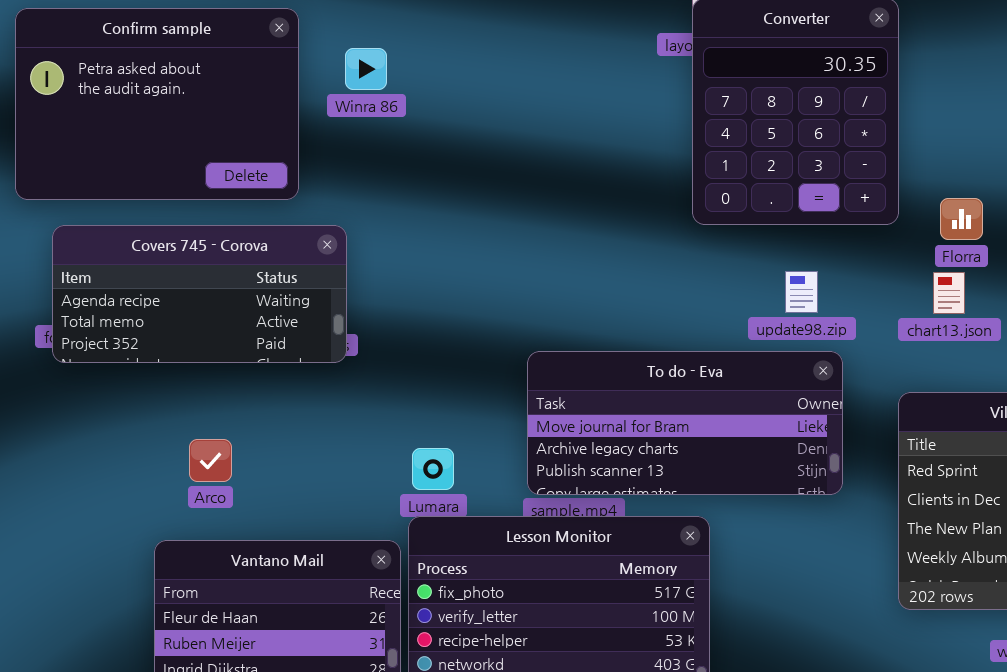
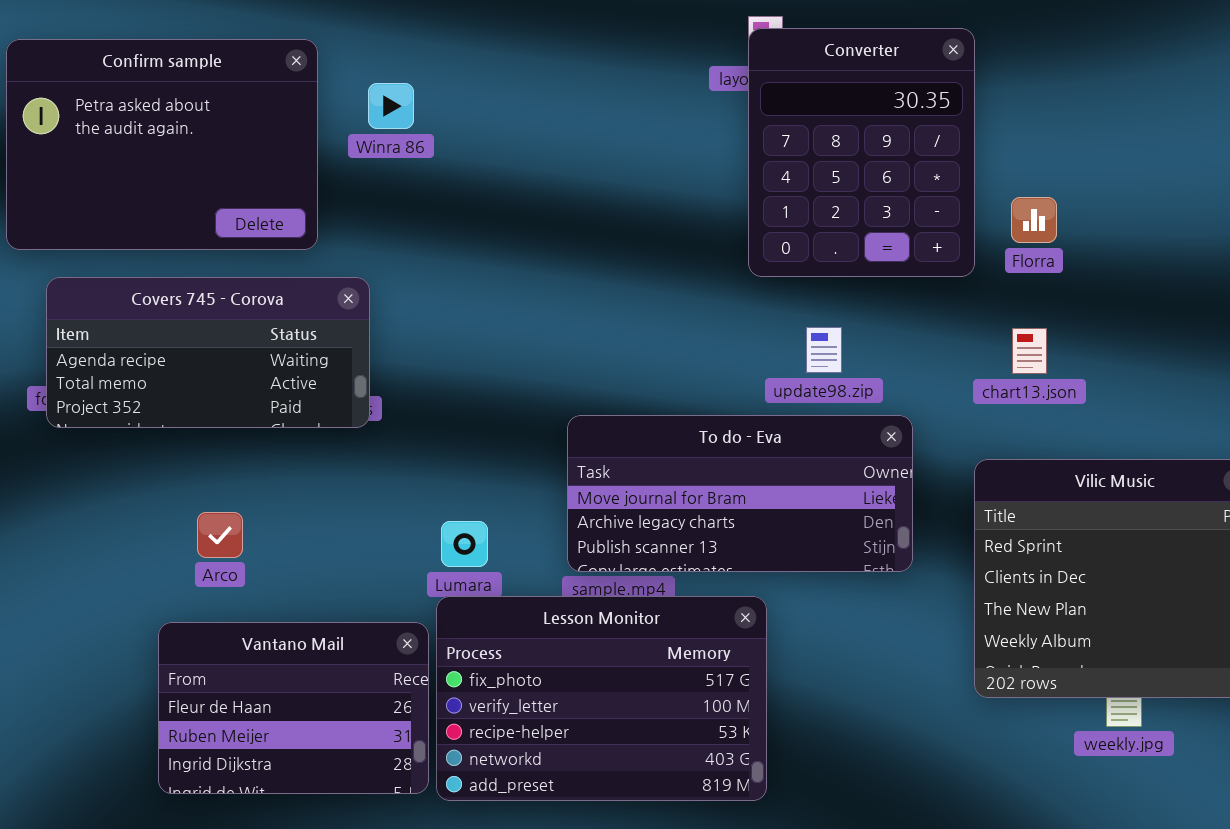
Florra: [940,198,983,240] -> [1011,197,1057,243], moved
update98.zip: [785,271,818,313] -> [806,327,842,373], moved

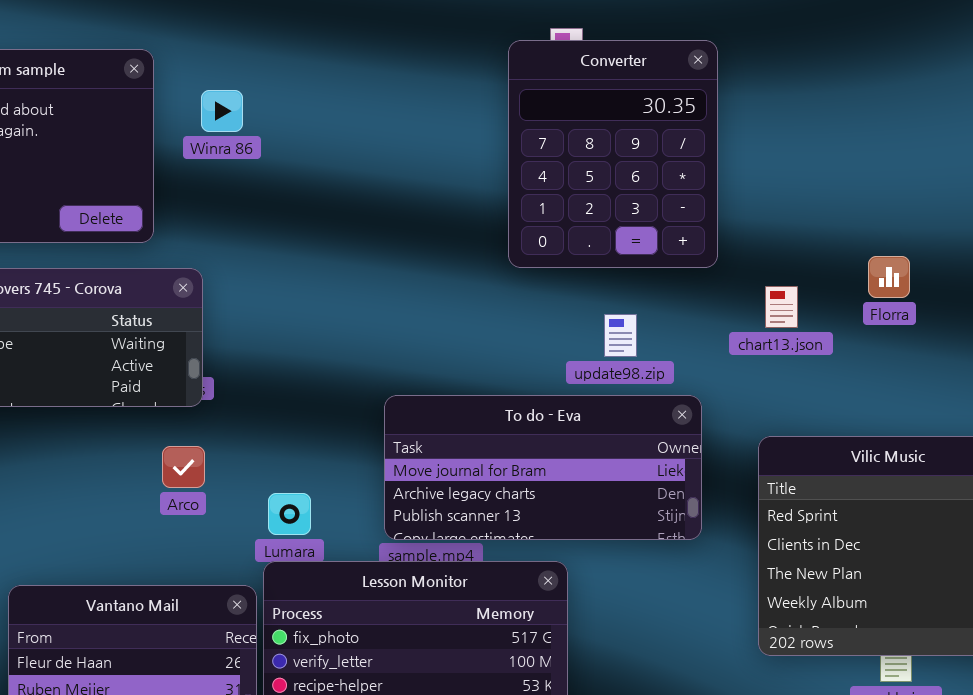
Converter: [748,28,975,277] -> [508,40,718,268], moved
Florra: [1011,197,1057,243] -> [868,256,910,298], moved
chart13.json: [1012,328,1047,374] -> [765,286,798,328], moved
Arco: [197,512,243,558] -> [162,446,205,488], moved

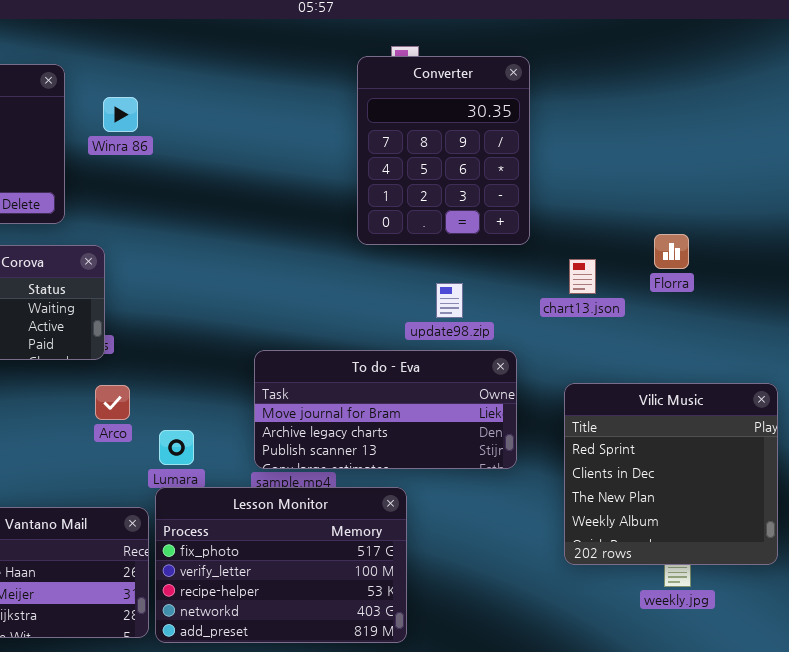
Arco: [162,446,205,488] -> [95,385,130,420], moved

